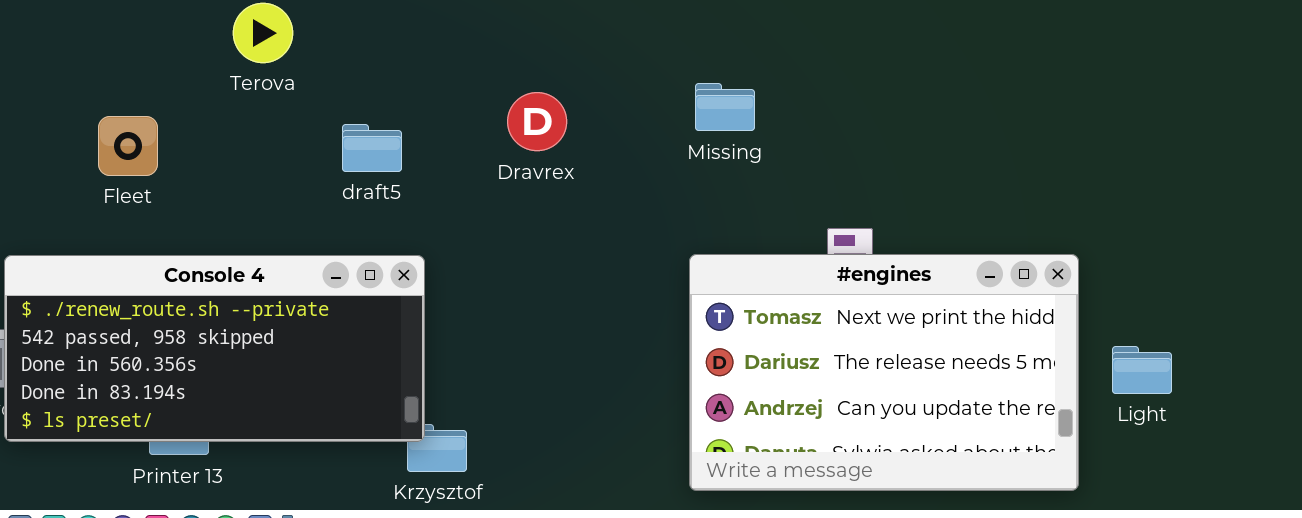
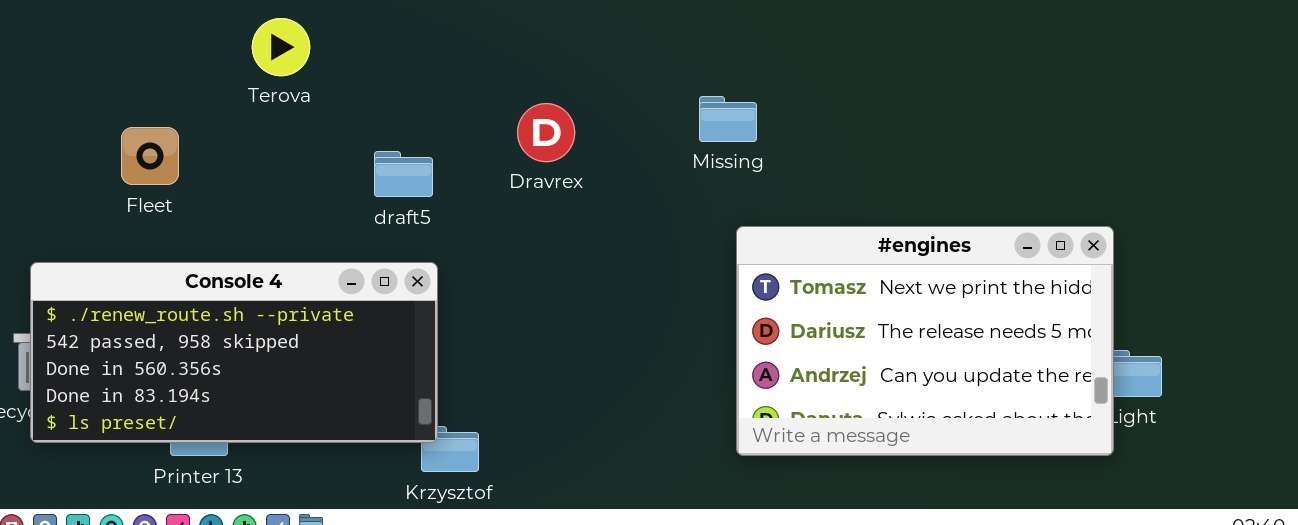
draft5: [342,124,402,172] -> [374,151,433,197], moved
#engines: [689,254,1079,491] -> [736,226,1114,456], moved

